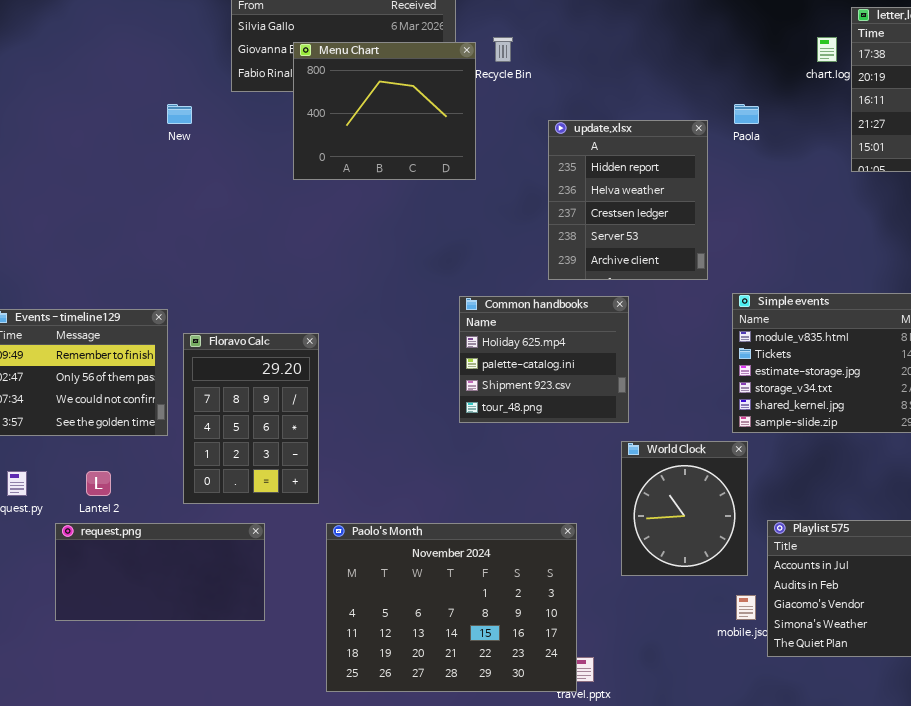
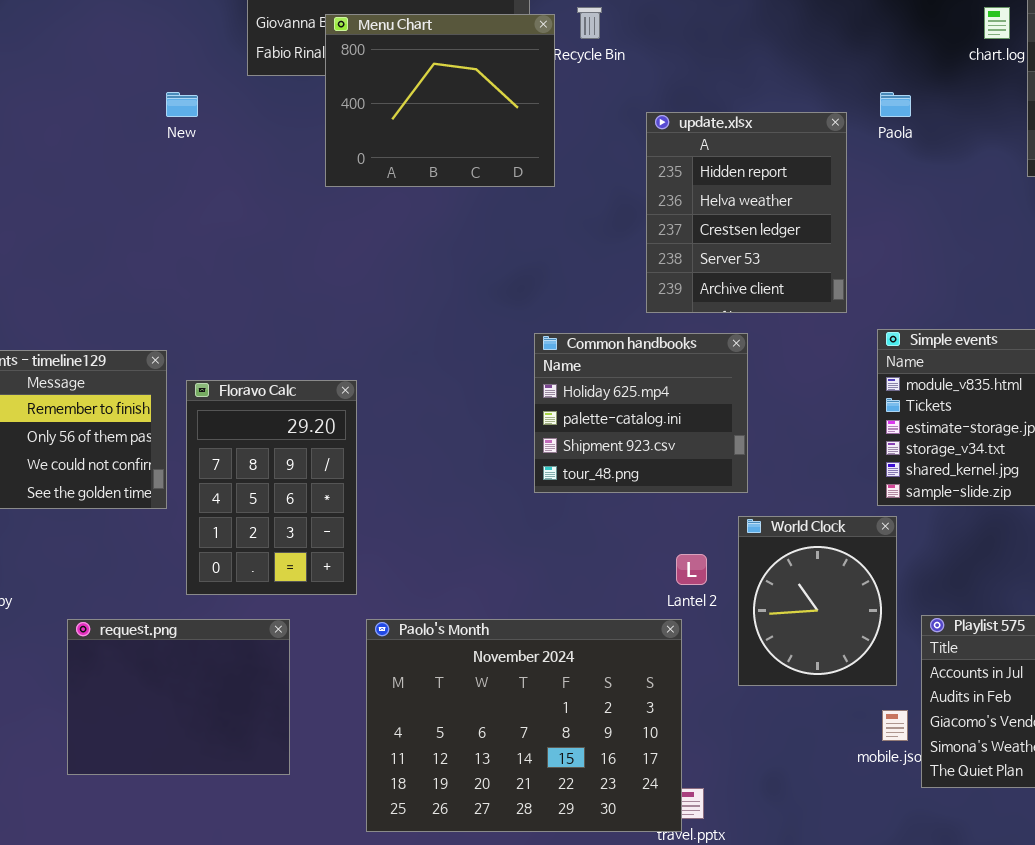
Lantel 2: [86,471,111,496] -> [676,554,707,585], moved
request.png: [55,523,265,621] -> [67,619,290,775], resized

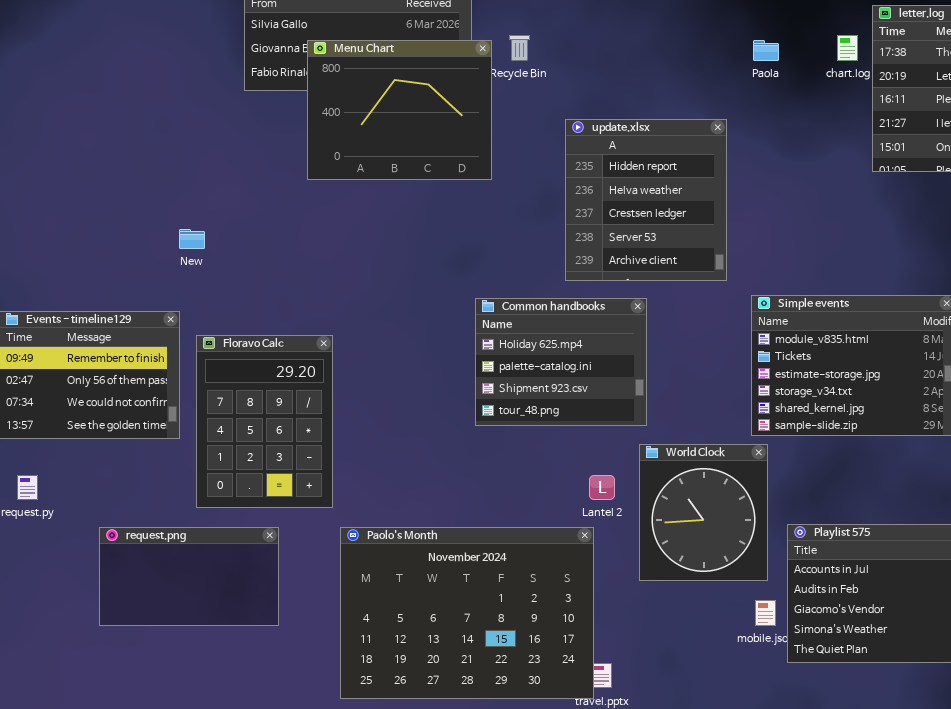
New: [166,92,198,117] -> [179,229,205,249], moved
Paola: [880,92,911,117] -> [753,40,779,61], moved
request.png: [67,619,290,775] -> [99,527,279,626], resized

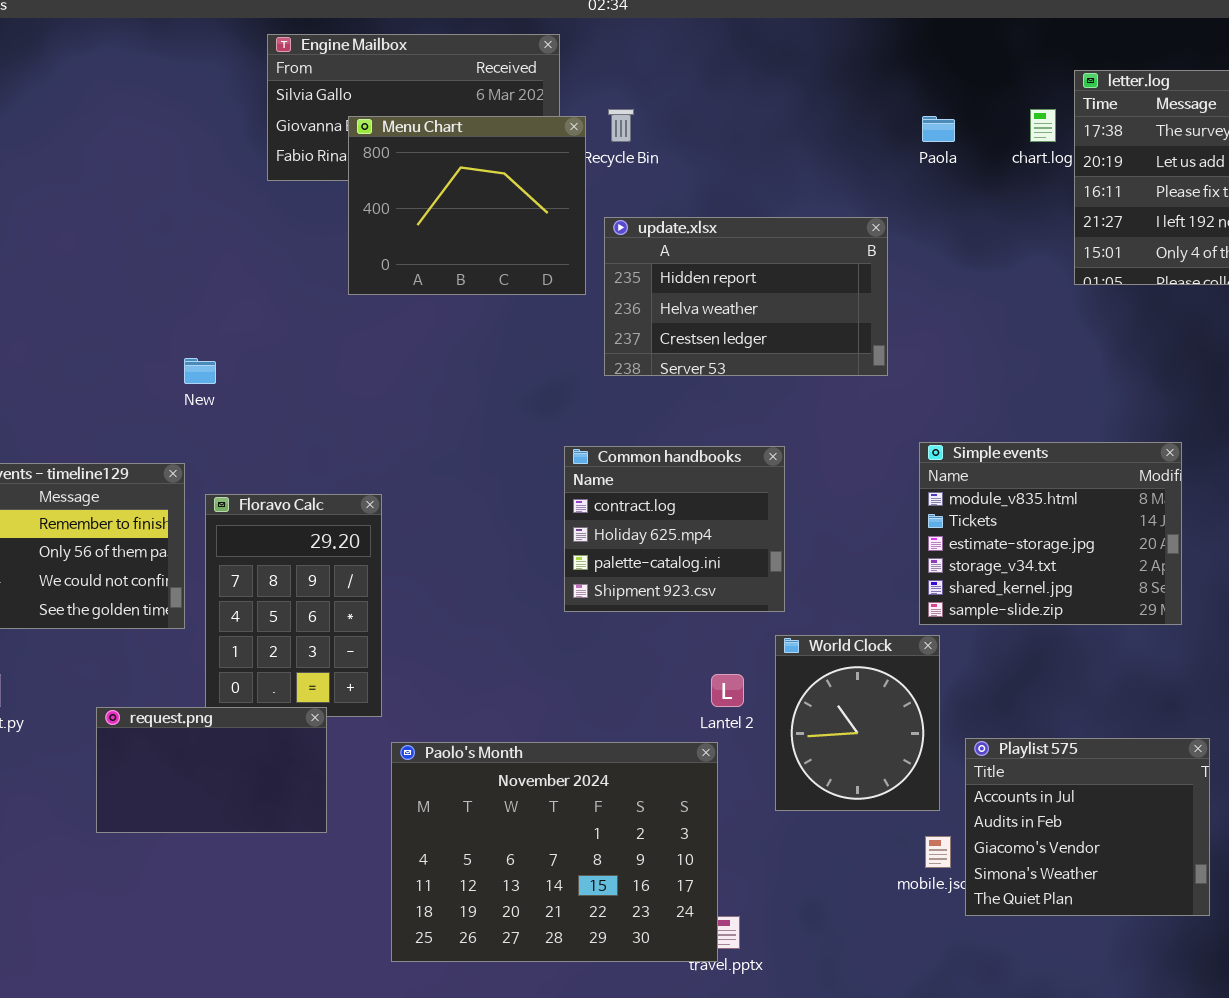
update.xlsx: [565,119,727,281] -> [604,217,888,376], resized
Common handbooks: [475,298,647,426] -> [564,446,785,612], scrolled up 1 row
request.png: [99,527,279,626] -> [96,707,327,833], moved

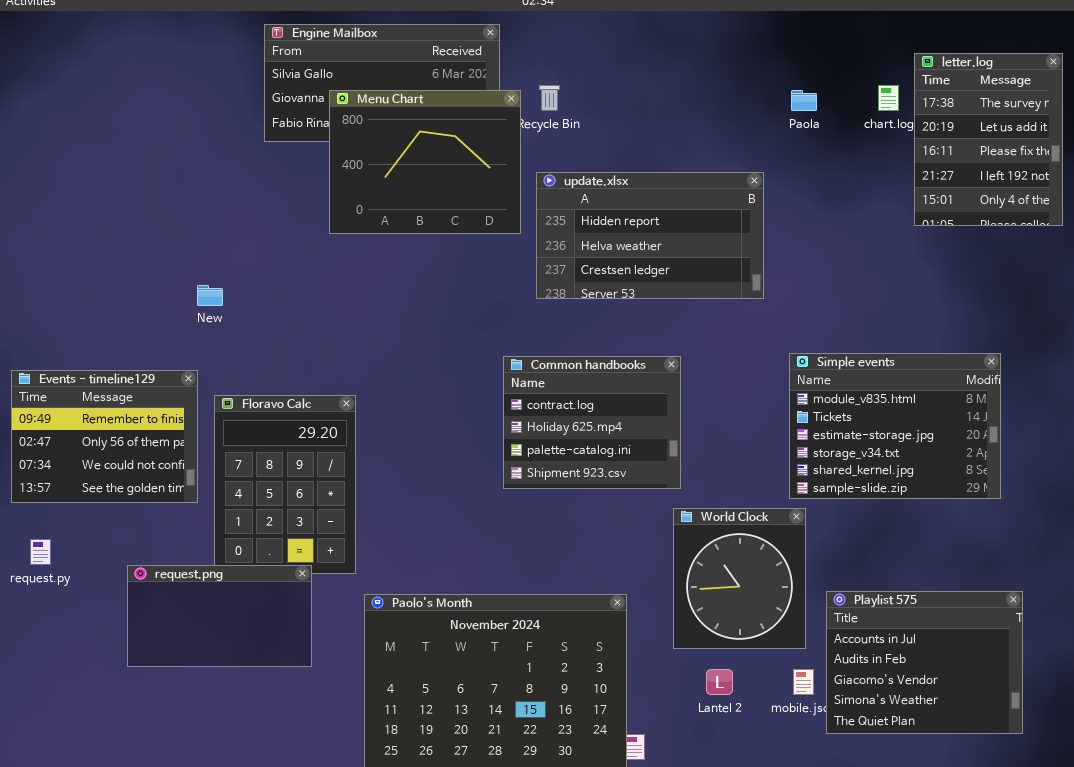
Lantel 2: [711,674,744,707] -> [706,669,733,695], moved

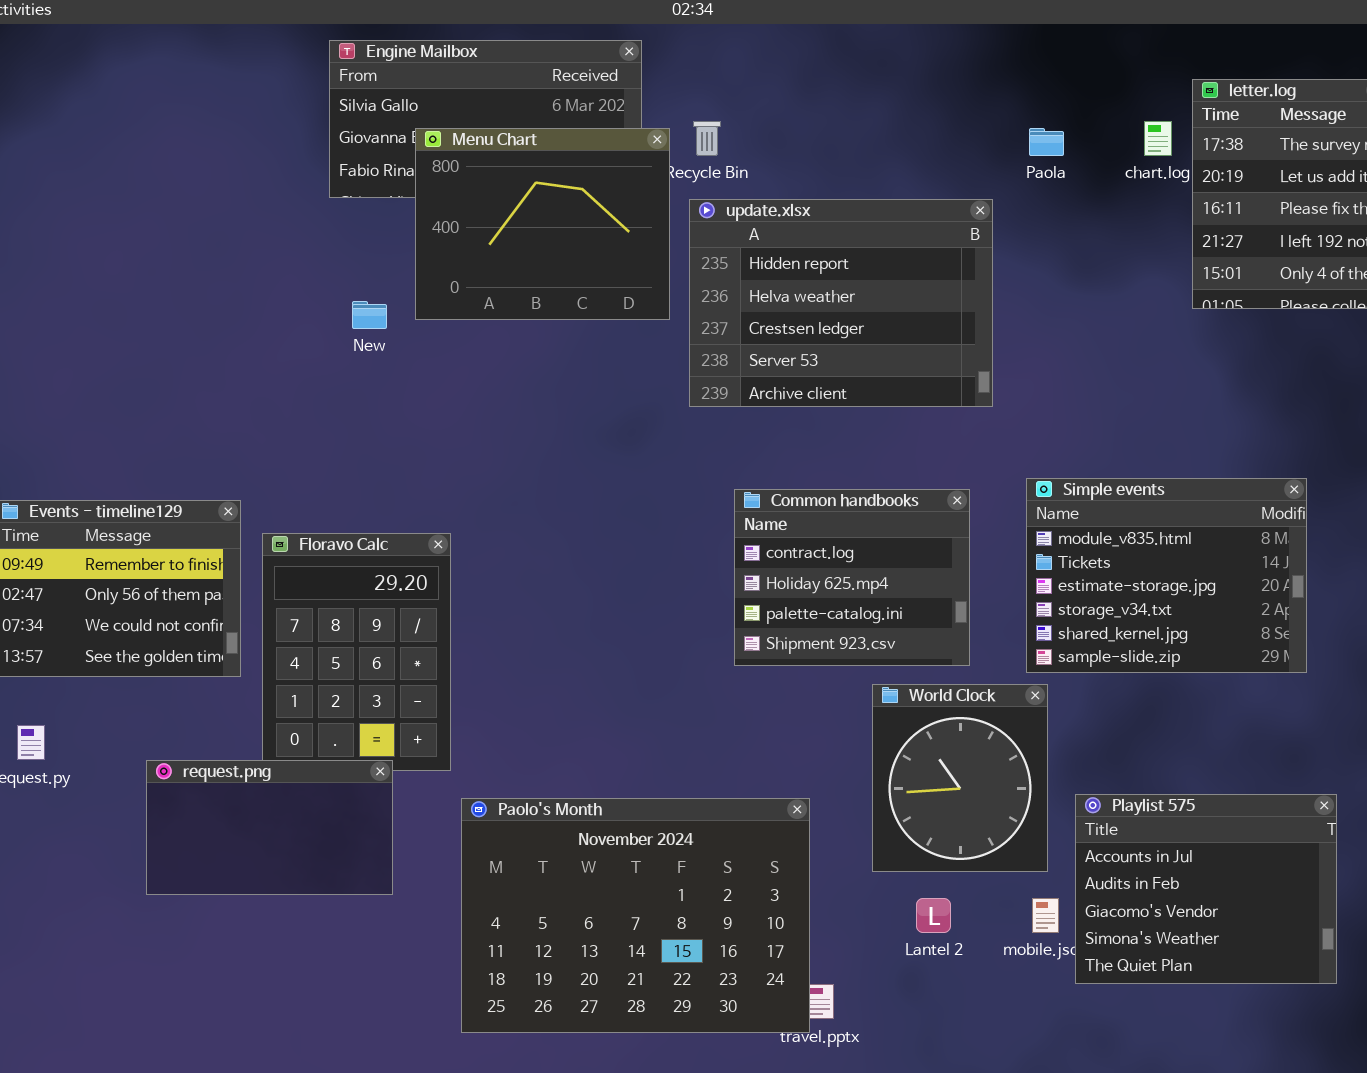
update.xlsx: [536,172,764,299] -> [689,199,993,407], resized
New: [197,285,223,306] -> [352,301,387,329], moved
Common handbooks: [503,356,681,489] -> [734,489,970,666], moved

